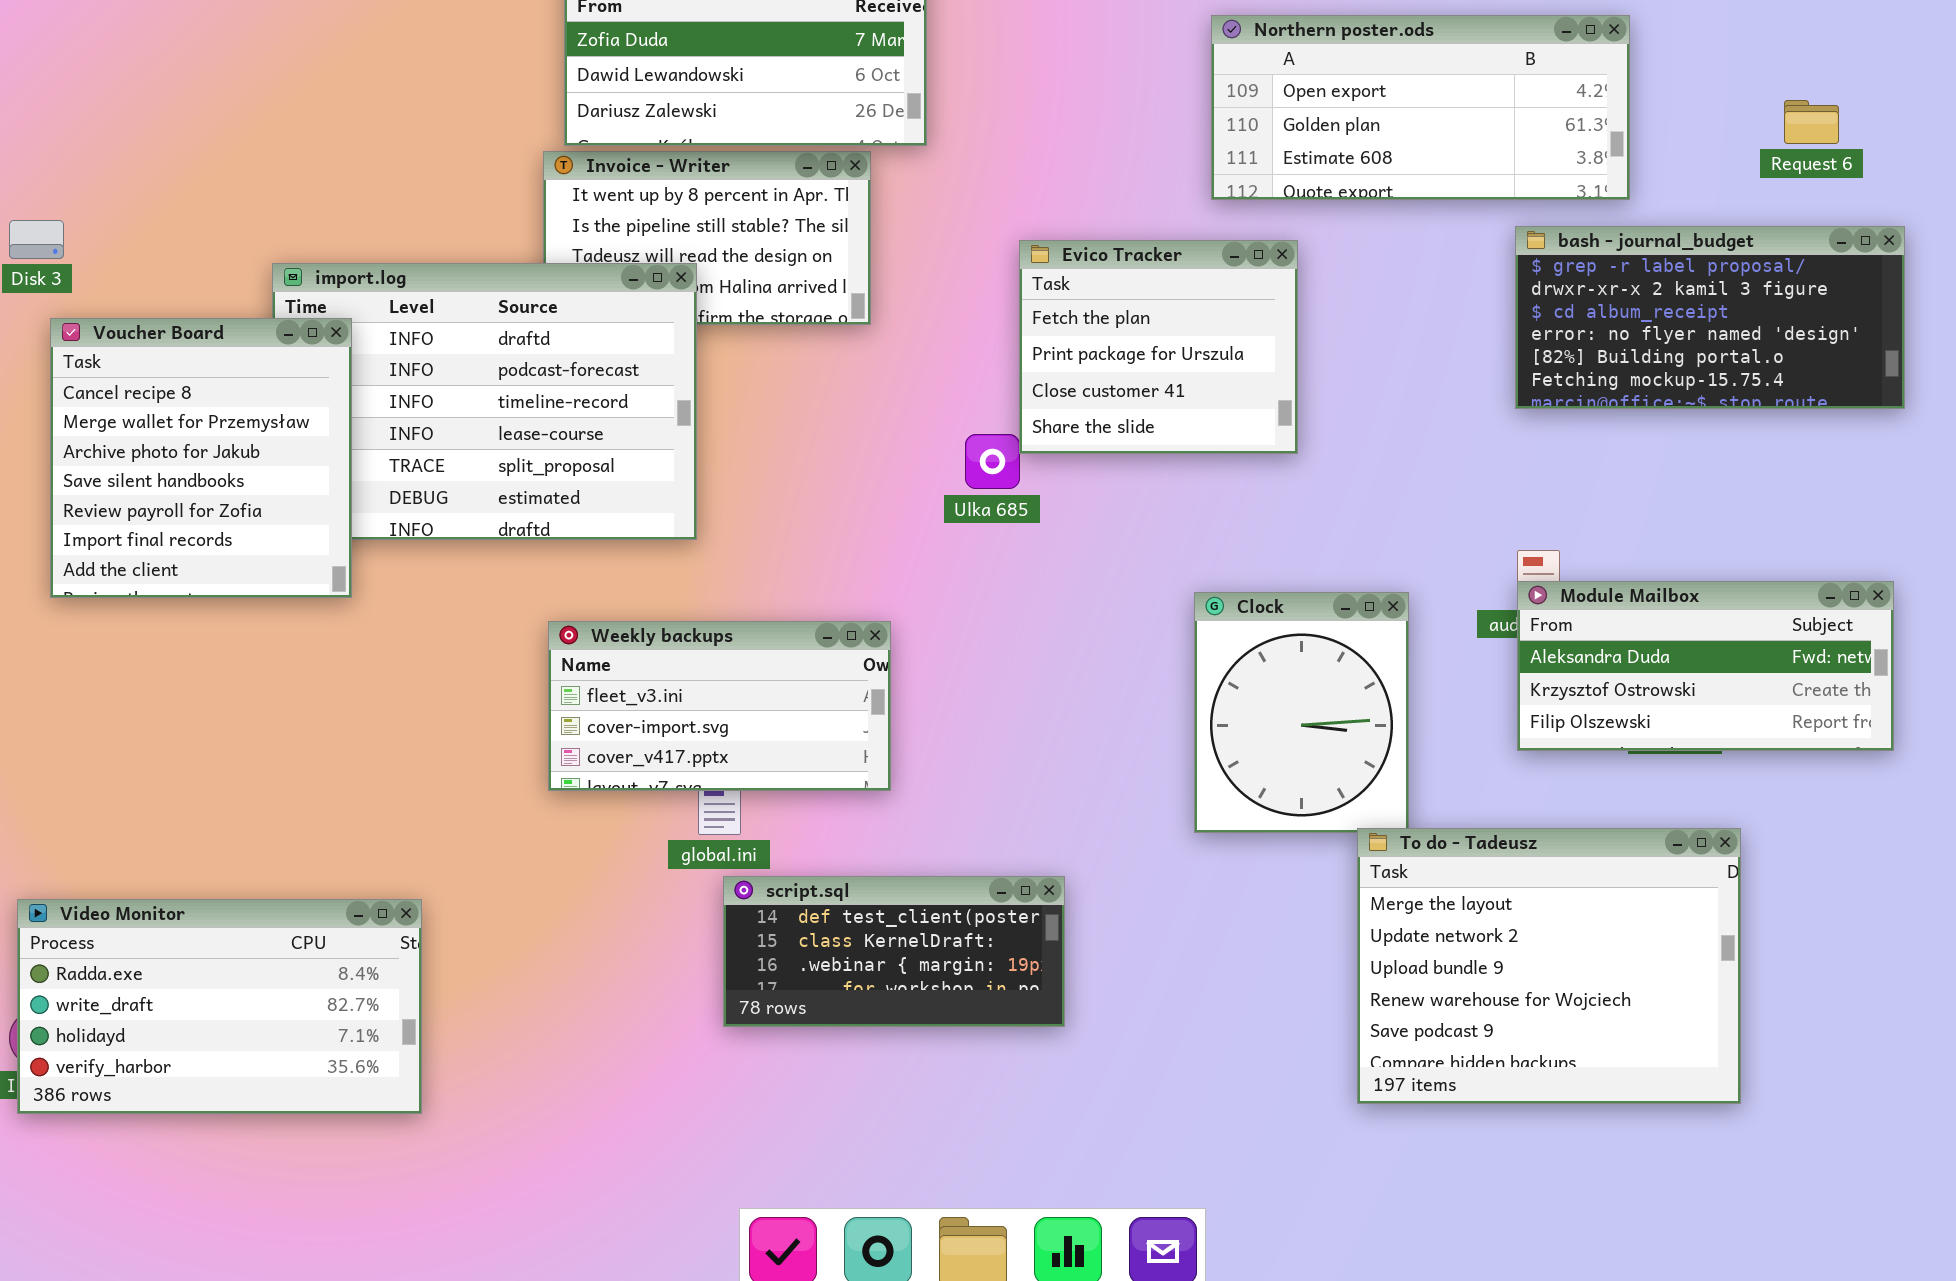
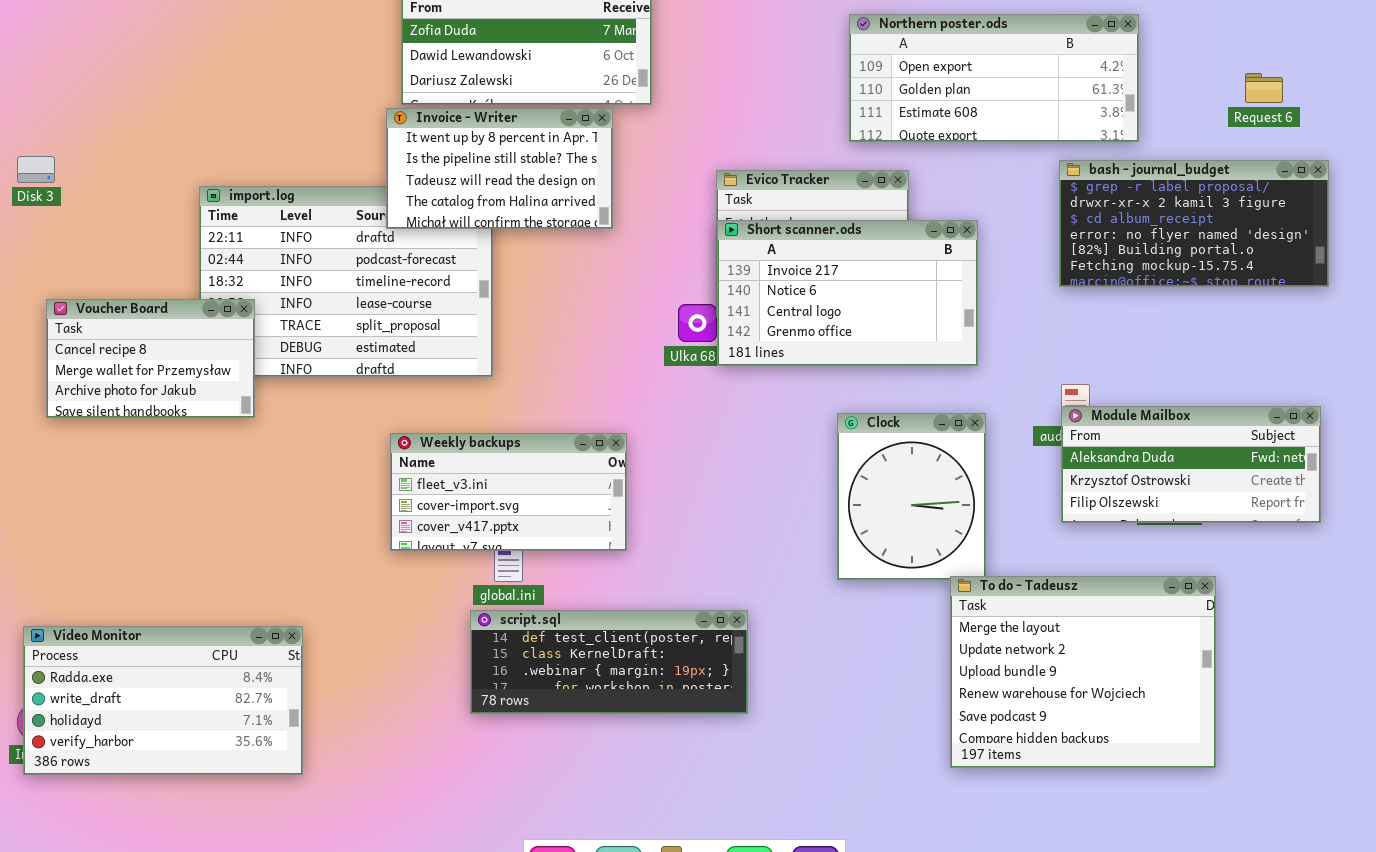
Invoice - Writer: [543,151,871,325] -> [386,108,613,229], raised
Short scanner.ods: none -> [717,220,978,366], opened
Voucher Board: [50,318,352,598] -> [46,299,255,418], resized
script.sql: [723,876,1065,1027] -> [470,610,748,714], resized

